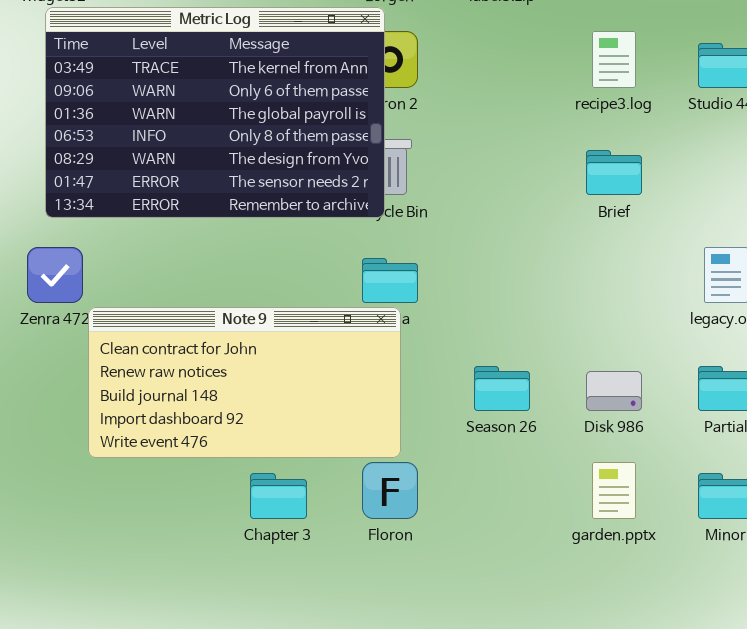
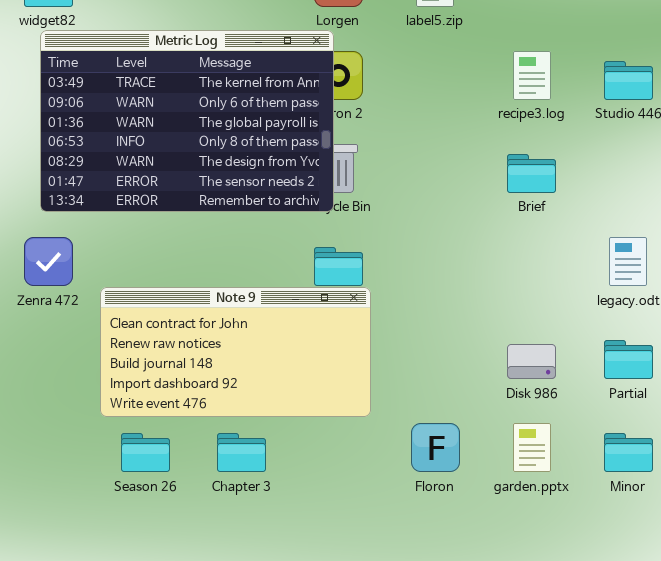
Note 9: [88,307,401,458] -> [100,287,371,417], moved
Season 26: [474,366,530,411] -> [121,433,170,472], moved
Floron: [362,462,418,519] -> [411,423,460,472], moved

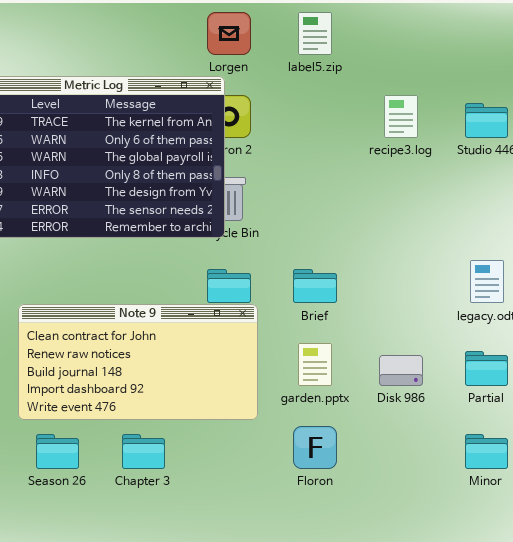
Brief: [507,154,556,193] -> [293,269,337,303], moved
garden.pptx: [513,423,551,472] -> [298,343,332,386], moved

